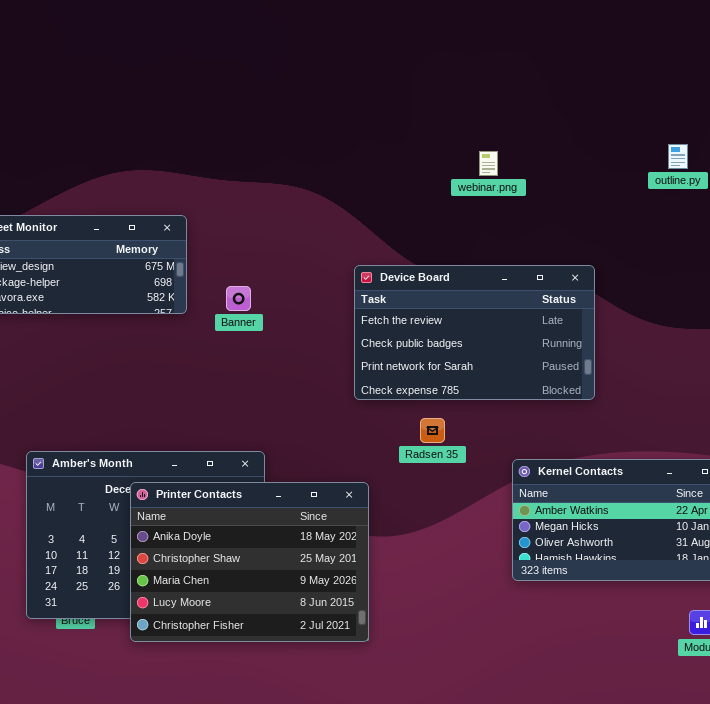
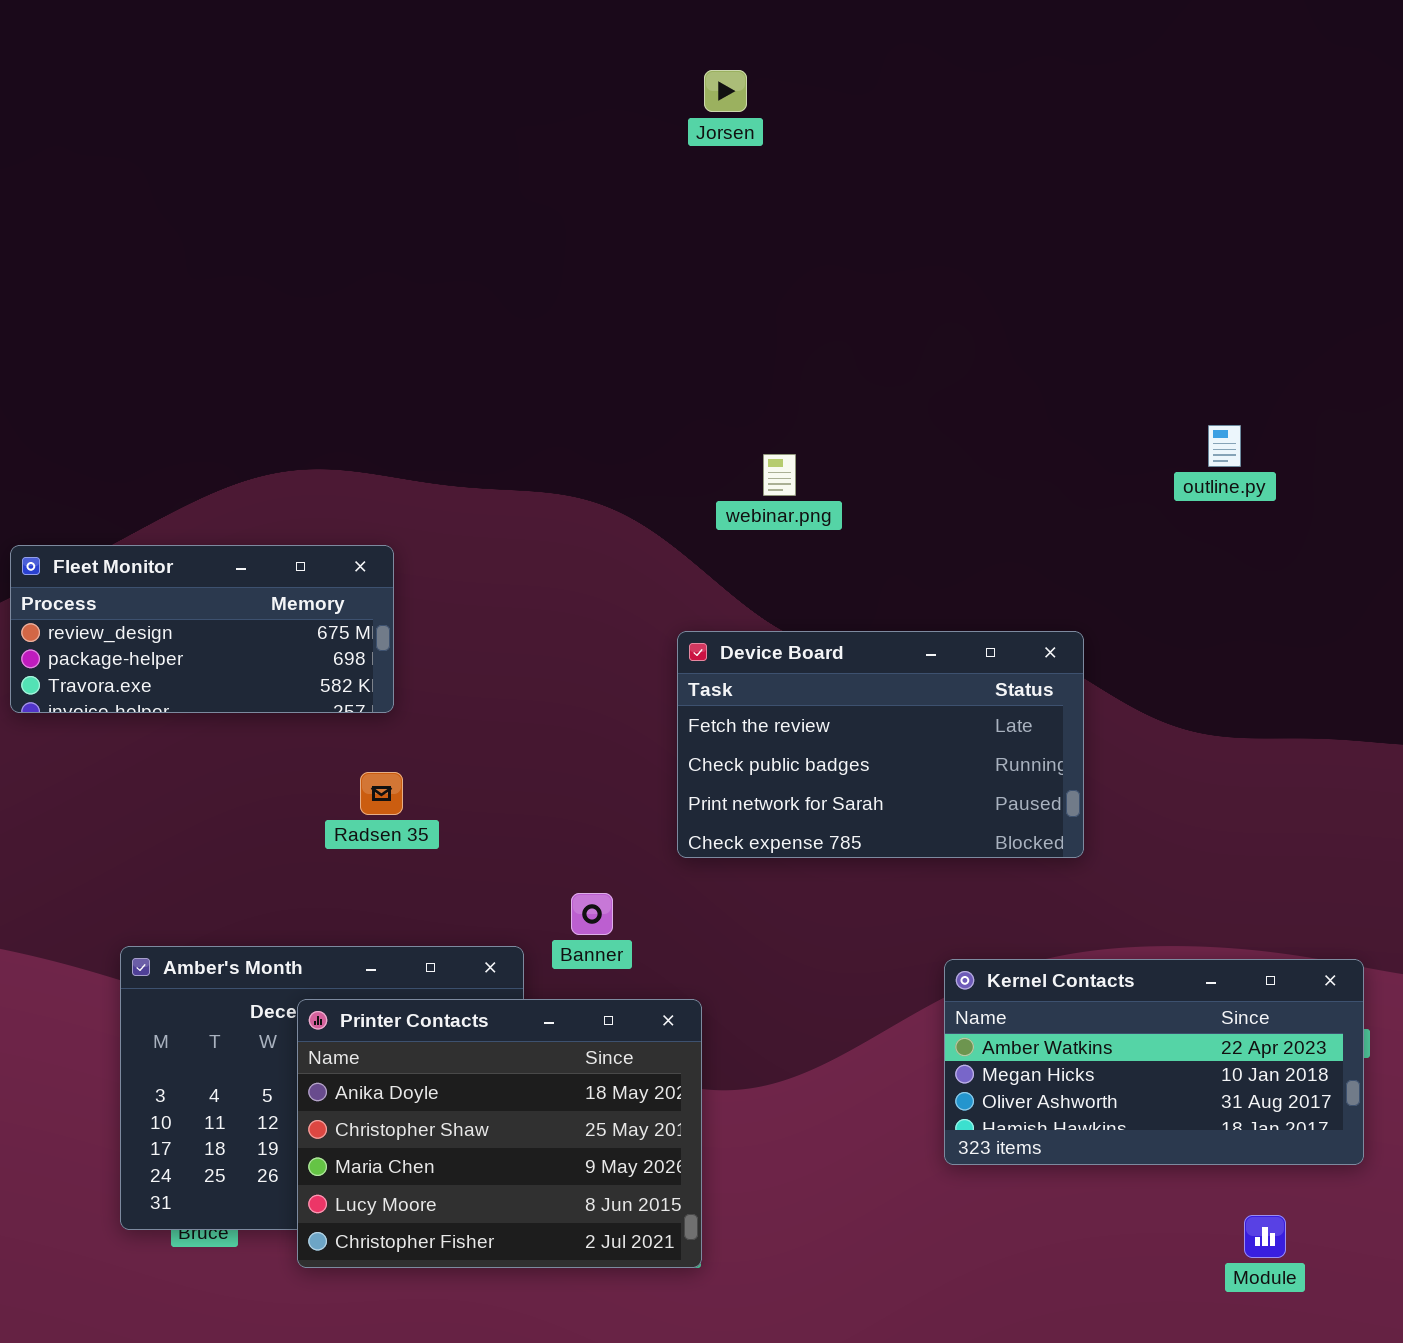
webinar.png: [479,151,498,176] -> [763,454,796,496], moved
Banner: [226,286,251,311] -> [571,893,613,935], moved
Radsen 35: [420,418,445,443] -> [360,772,403,815], moved

